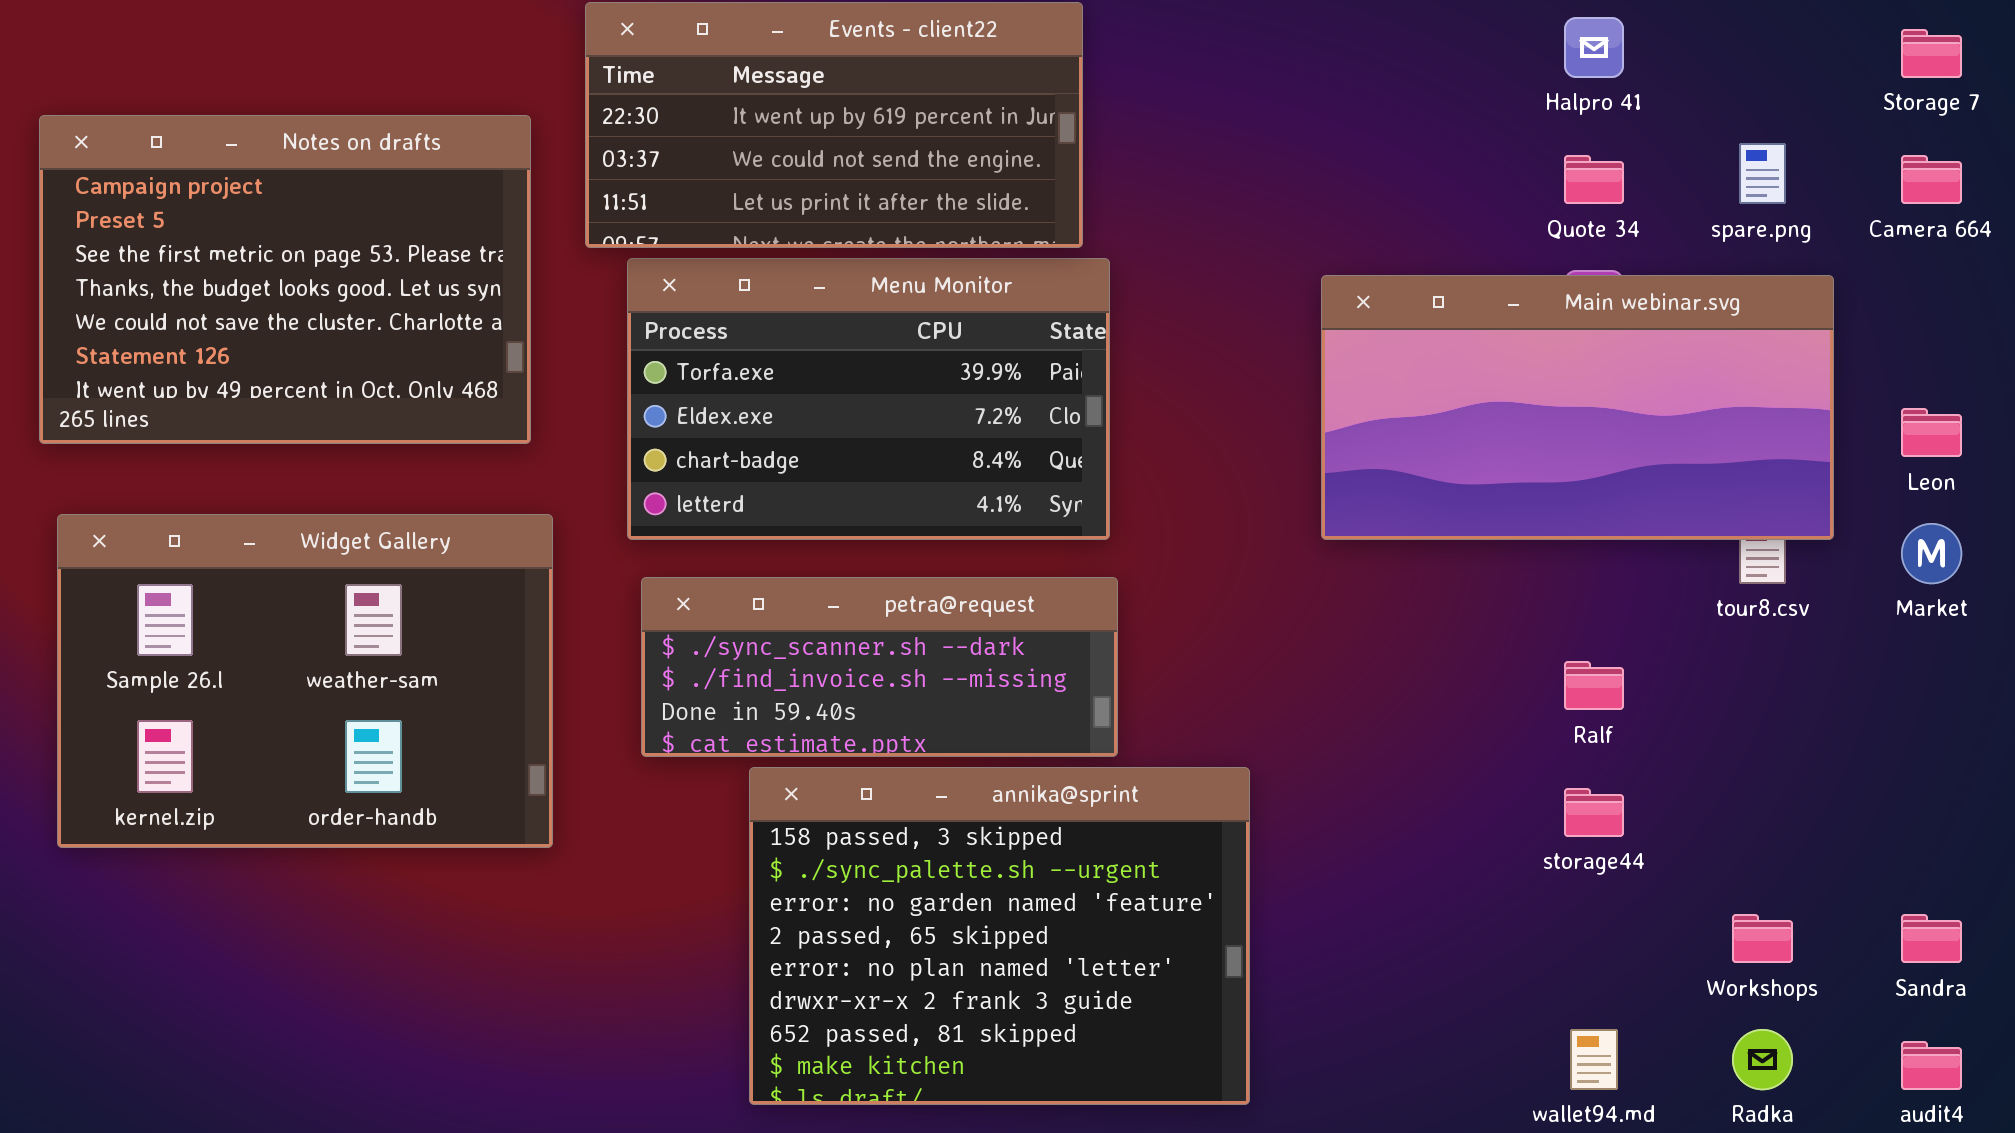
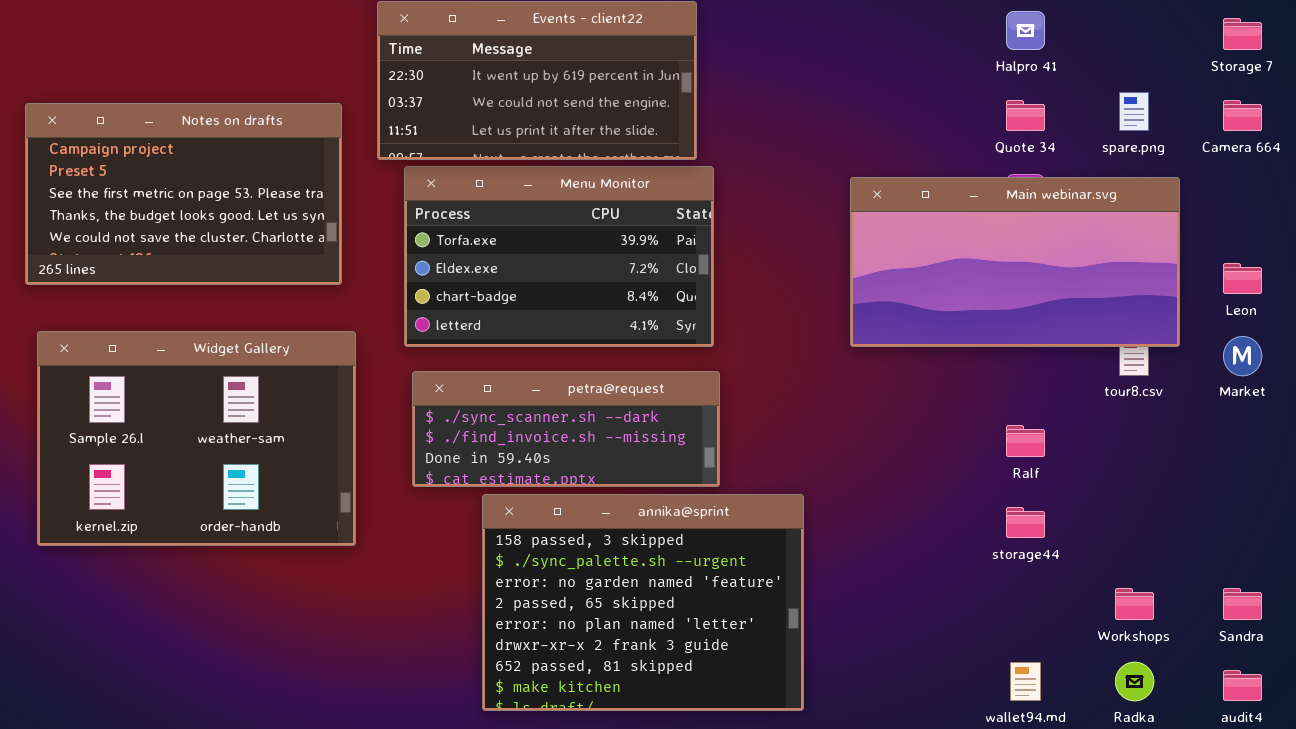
Notes on drafts: [39,115,531,444] -> [25,103,342,285], resized

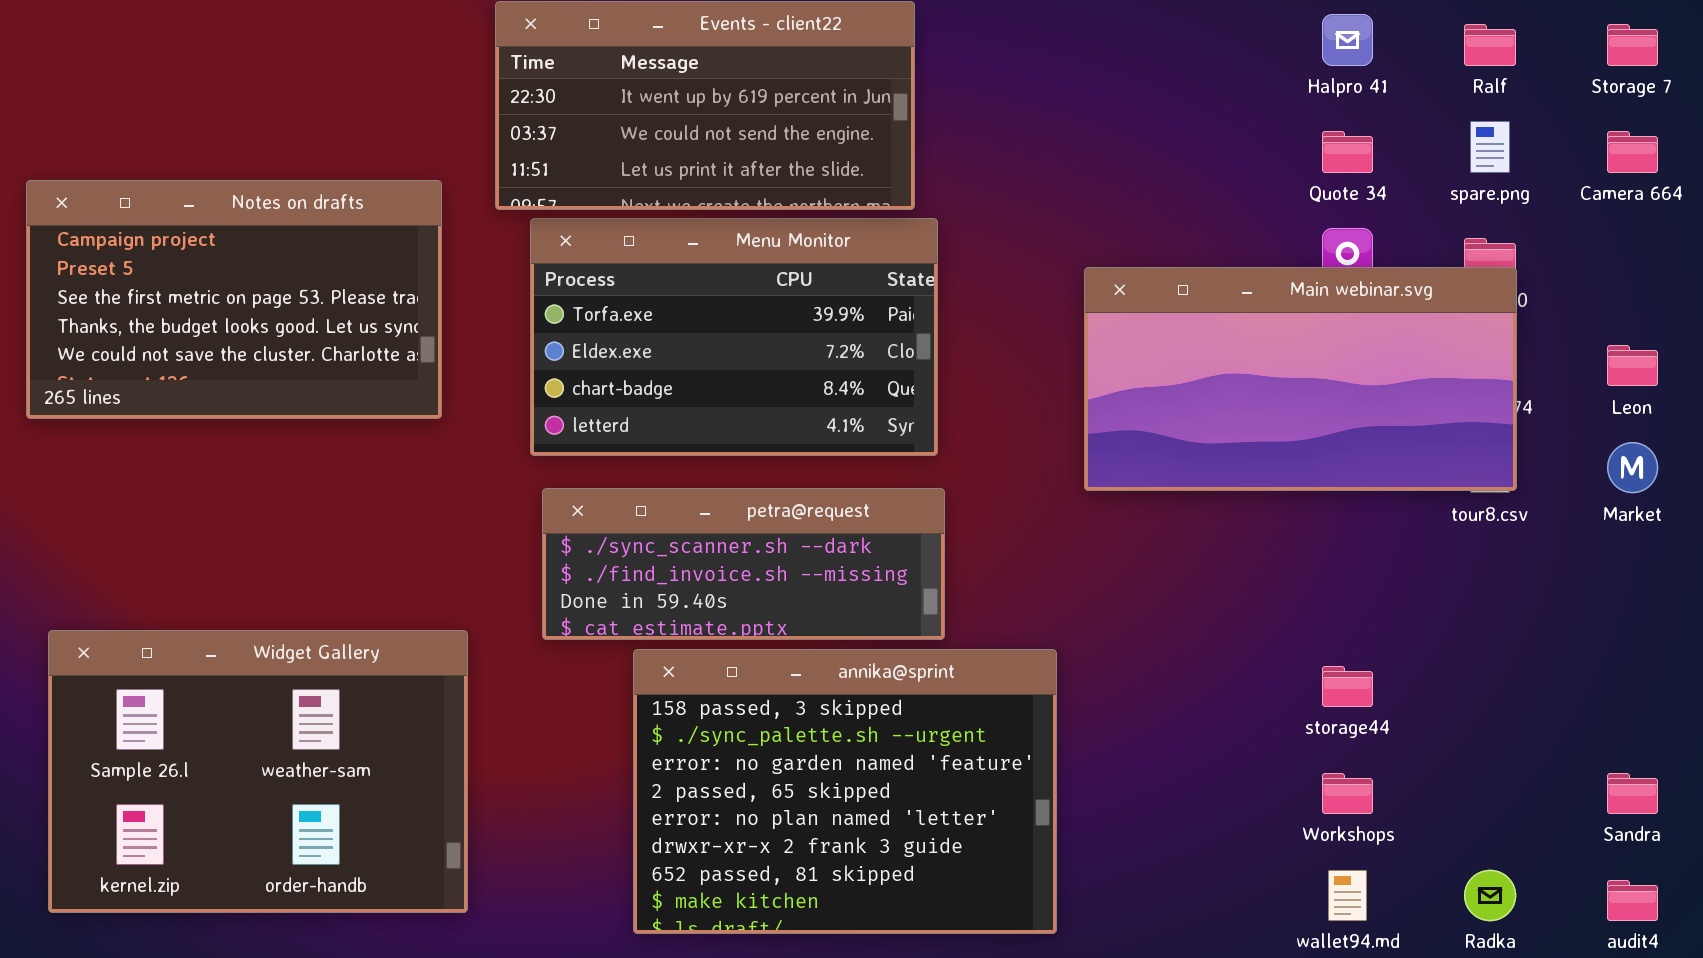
Notes on drafts: [25,103,342,285] -> [26,180,442,419], moved
Main webinar.svg: [850,177,1180,347] -> [1084,267,1517,491], moved
Widget Gallery: [37,331,356,546] -> [48,630,468,913], moved
Ralf: [1006,425,1045,457] -> [1464,24,1516,66], moved
Workshops: [1115,588,1154,620] -> [1322,773,1373,814], moved

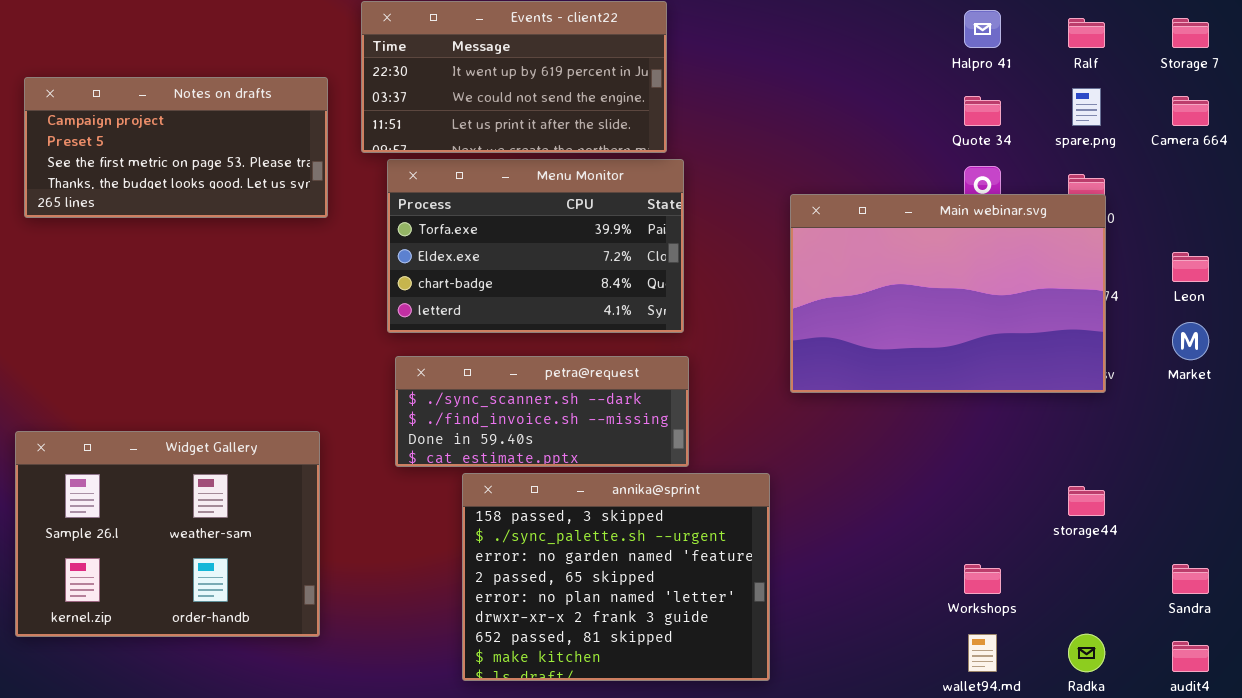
Notes on drafts: [26,180,442,419] -> [24,77,328,218], moved, resized
Main webinar.svg: [1084,267,1517,491] -> [790,194,1106,393], resized
Widget Gallery: [48,630,468,913] -> [15,431,320,637], moved
storage44: [1322,666,1373,707] -> [1068,486,1105,516], moved

